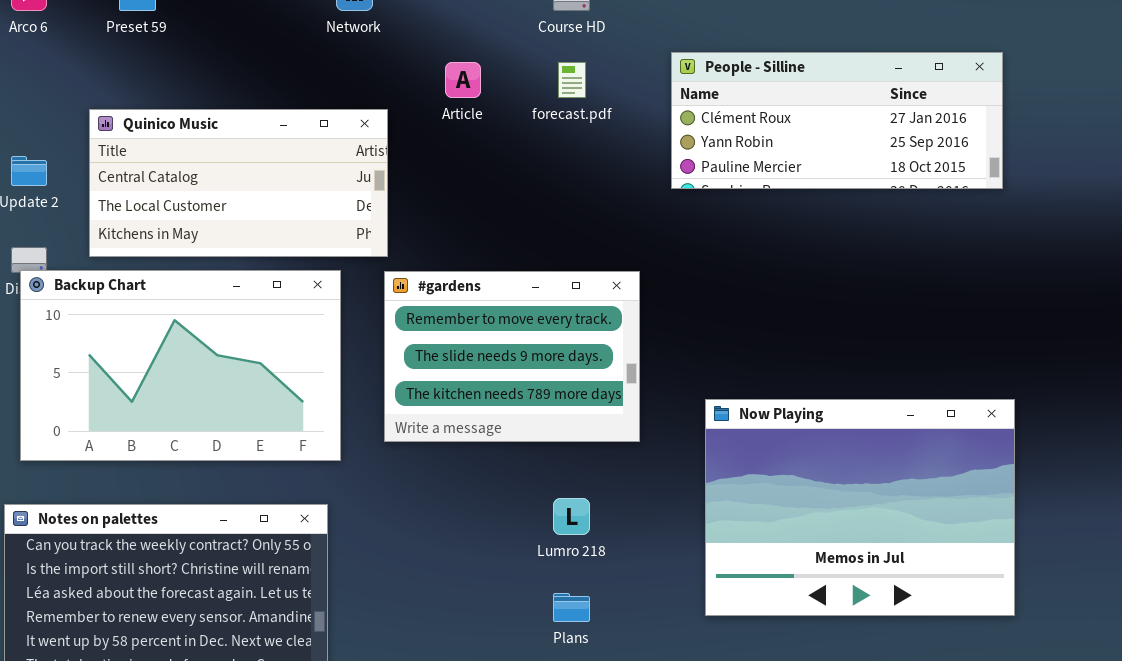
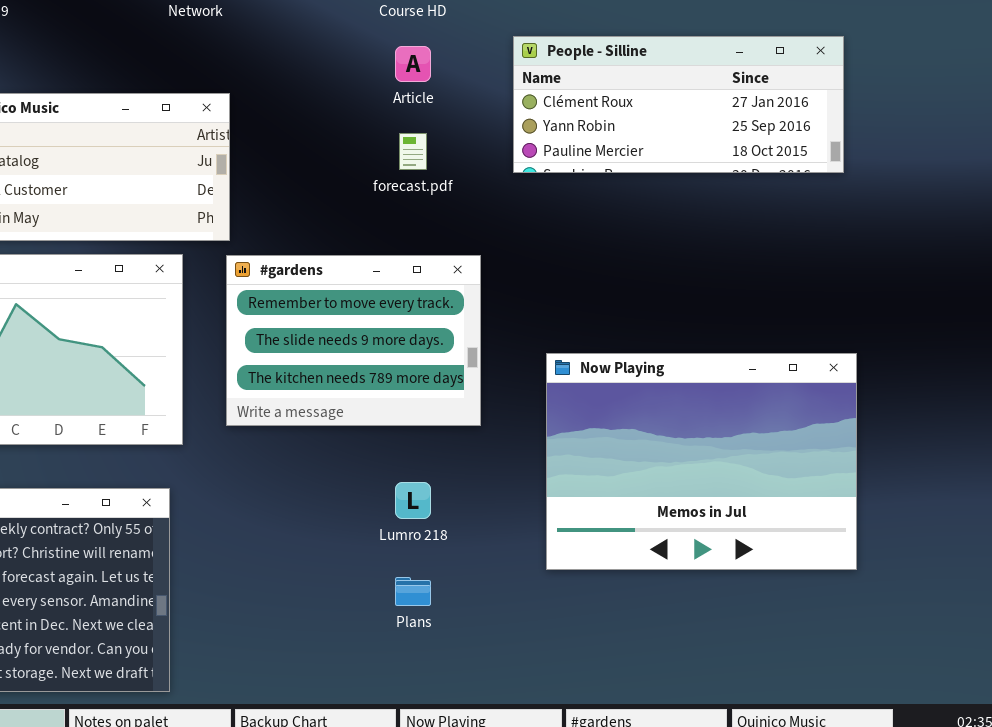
Article: [445,62,481,98] -> [395,46,431,82], moved
forecast.pdf: [558,62,586,98] -> [399,133,427,170], moved
Now Playing: [705,399,1015,616] -> [546,353,857,570], moved

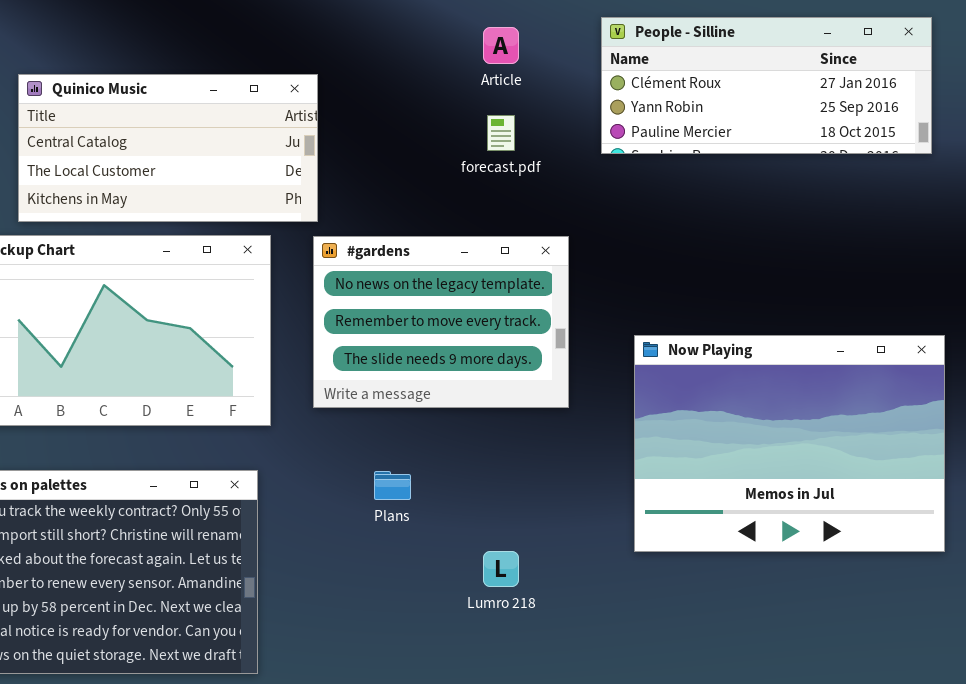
#gardens: [226,255,481,426] -> [313,236,569,408], scrolled up 1 row
Lumro 218: [395,482,431,519] -> [483,551,519,587], moved
Plans: [395,577,431,606] -> [374,471,411,500], moved

